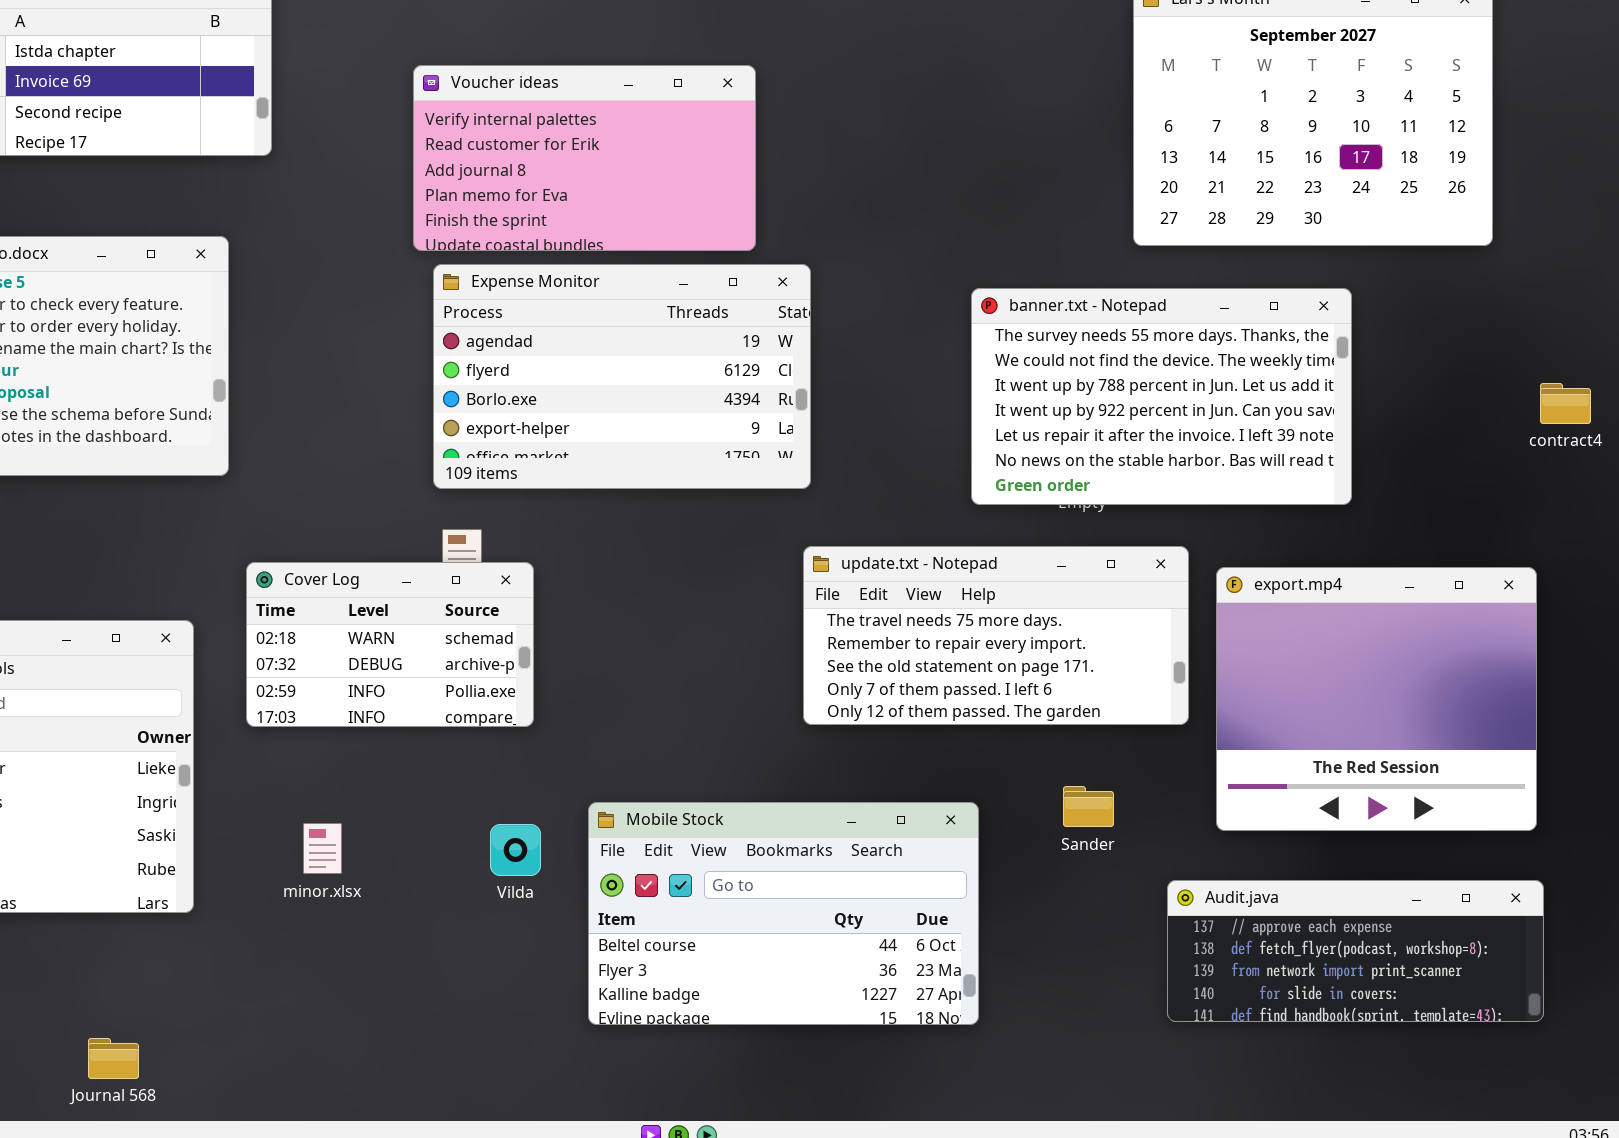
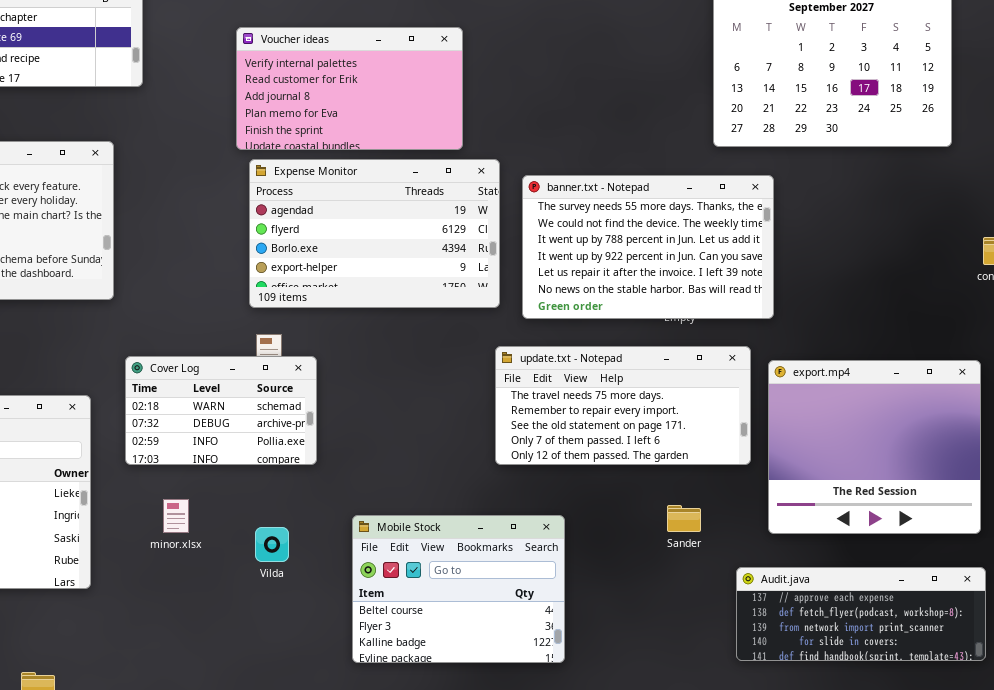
banner.txt - Notepad: [971,288,1352,505] -> [522,175,774,319], moved
Mobile Stock: [588,802,979,1025] -> [352,515,565,663], resized
minor.xlsx: [303,823,342,874] -> [163,499,189,533], moved
Vilda: [490,824,541,876] -> [255,527,289,562], moved

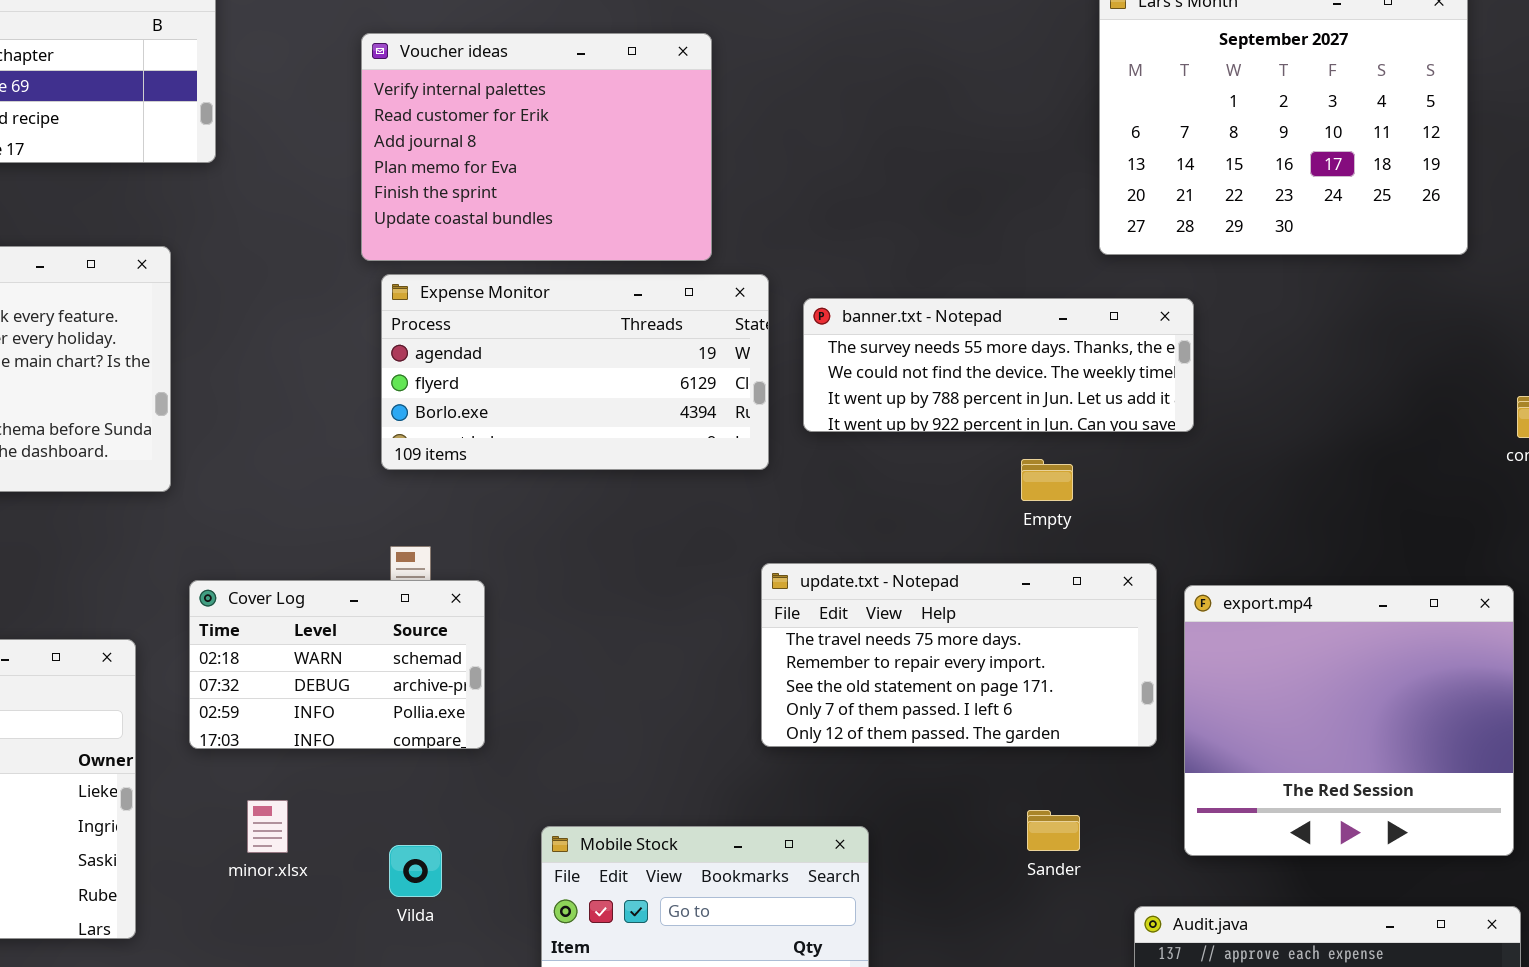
Voucher ideas: [236,27,463,150] -> [361,33,712,261], resized
Expense Monitor: [249,159,500,308] -> [381,274,769,470], resized
banner.txt - Notepad: [522,175,774,319] -> [803,298,1194,432], resized

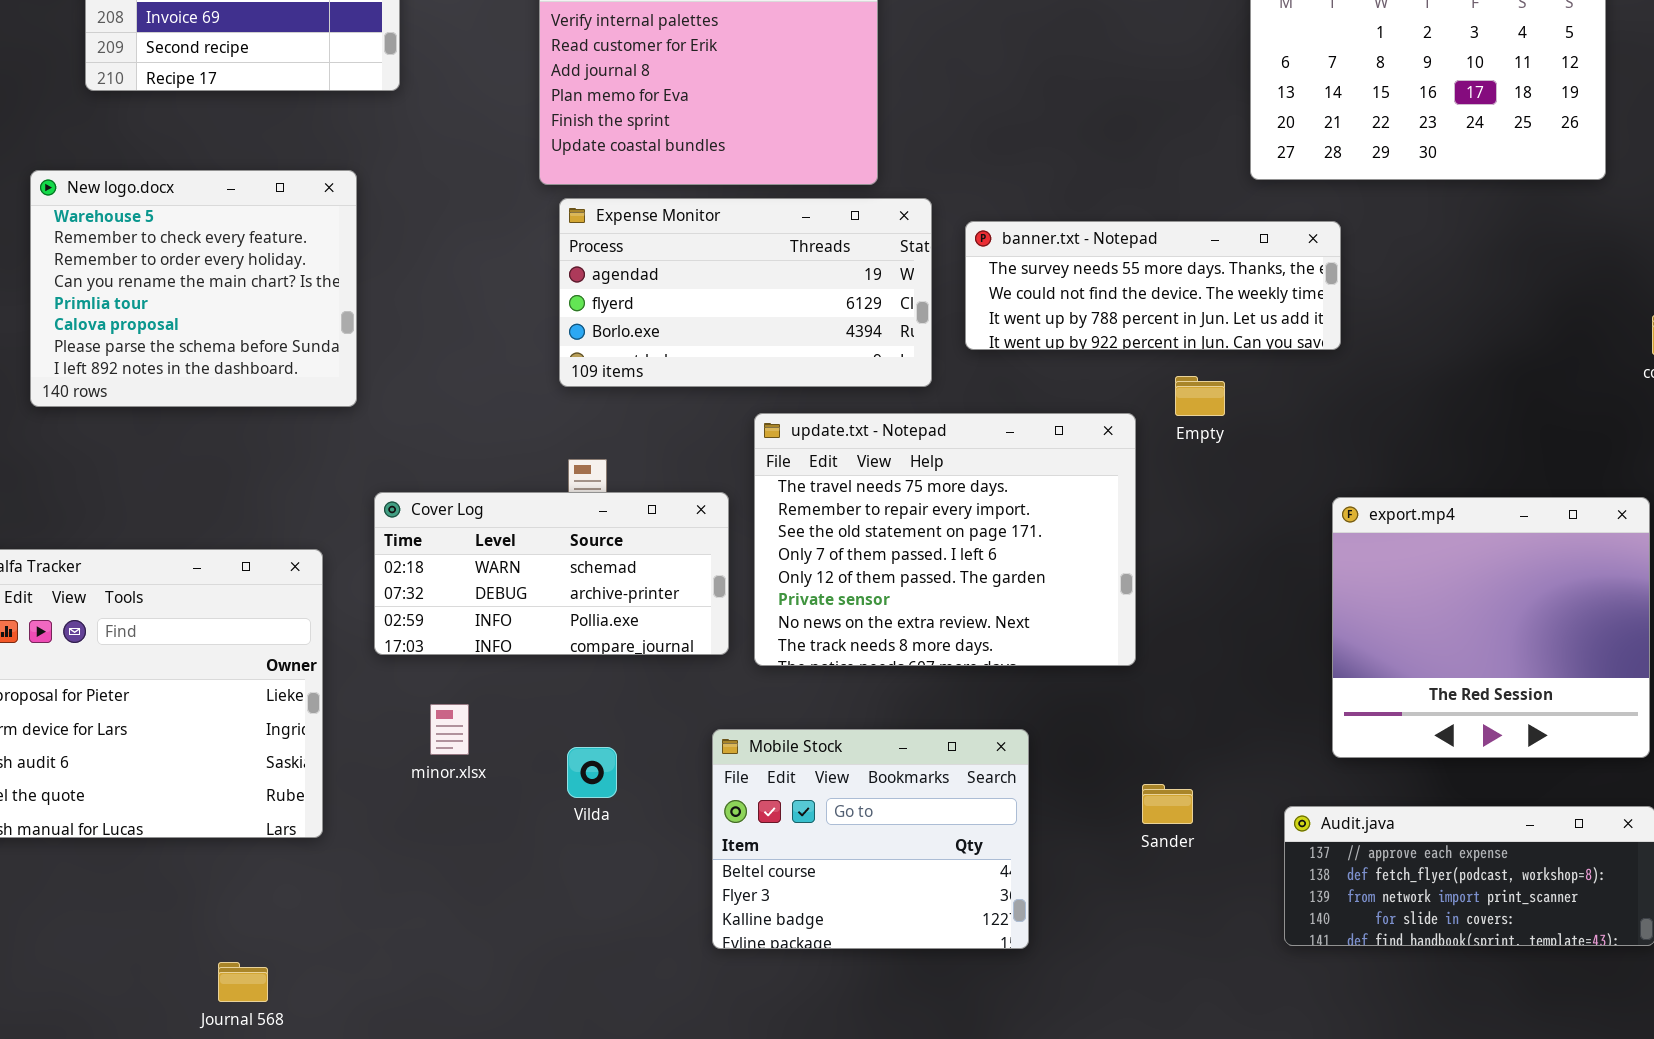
update.txt - Notepad: [761,563,1157,747] -> [754,413,1136,666], moved, resized
Cover Log: [189,580,485,749] -> [374,492,729,655], resized
Sander: [1027,810,1080,851] -> [1142,784,1193,824], moved

